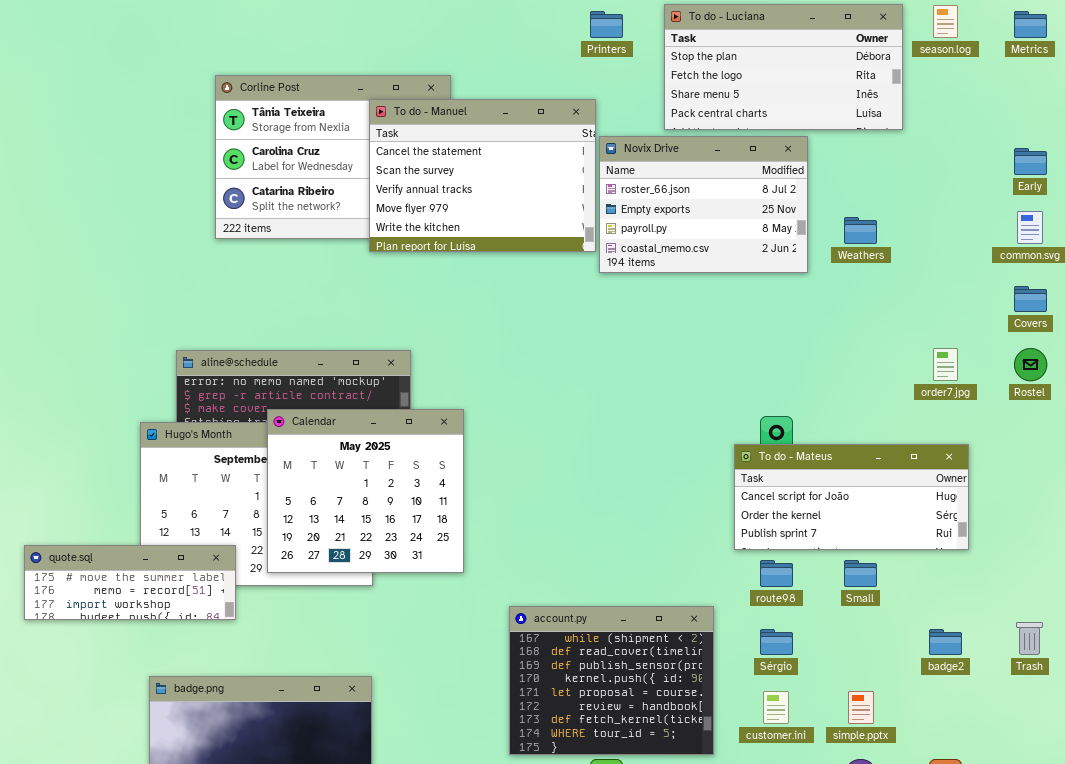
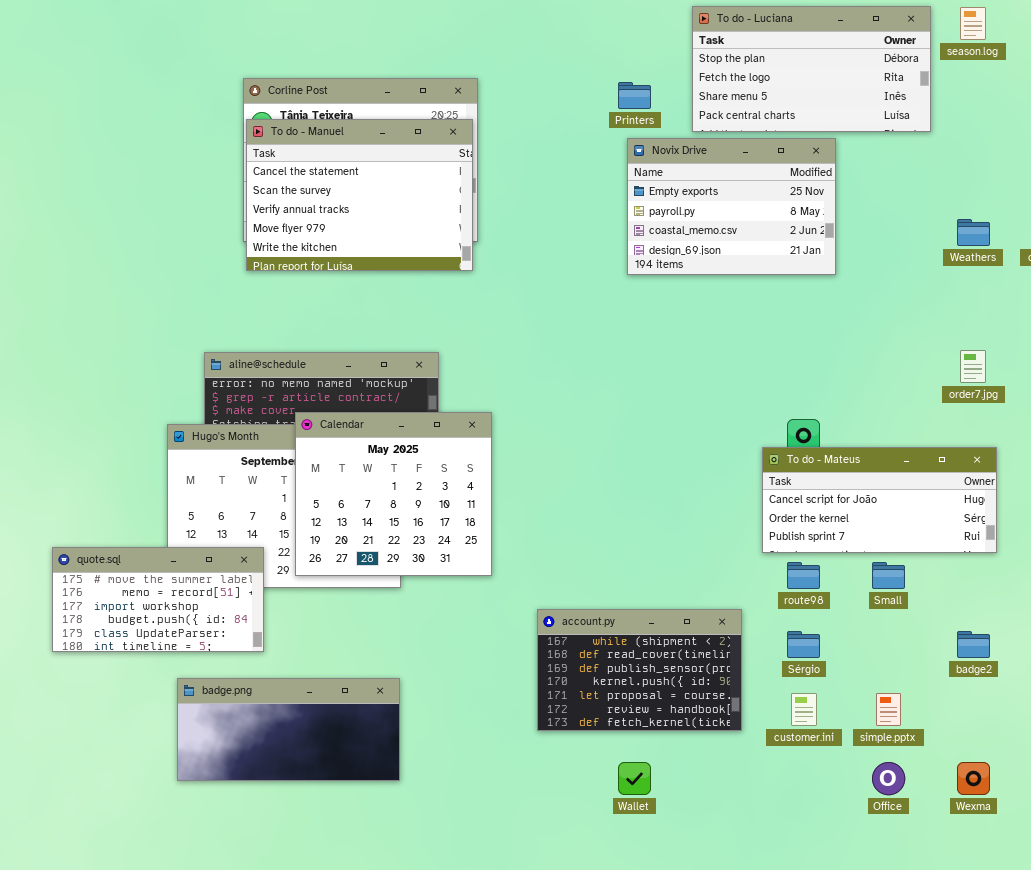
Printers: [590,11,623,38] -> [618,82,651,109], moved
To do - Manuel: [369,99,596,252] -> [246,119,473,271], moved
Novix Drive: [599,136,808,273] -> [627,138,836,275], scrolled down 1 row
Weathers: [844,217,877,244] -> [957,219,990,246], moved
quote.sql: [24,545,236,620] -> [52,547,264,652], resized
account.py: [509,606,714,755] -> [537,609,742,731], resized

